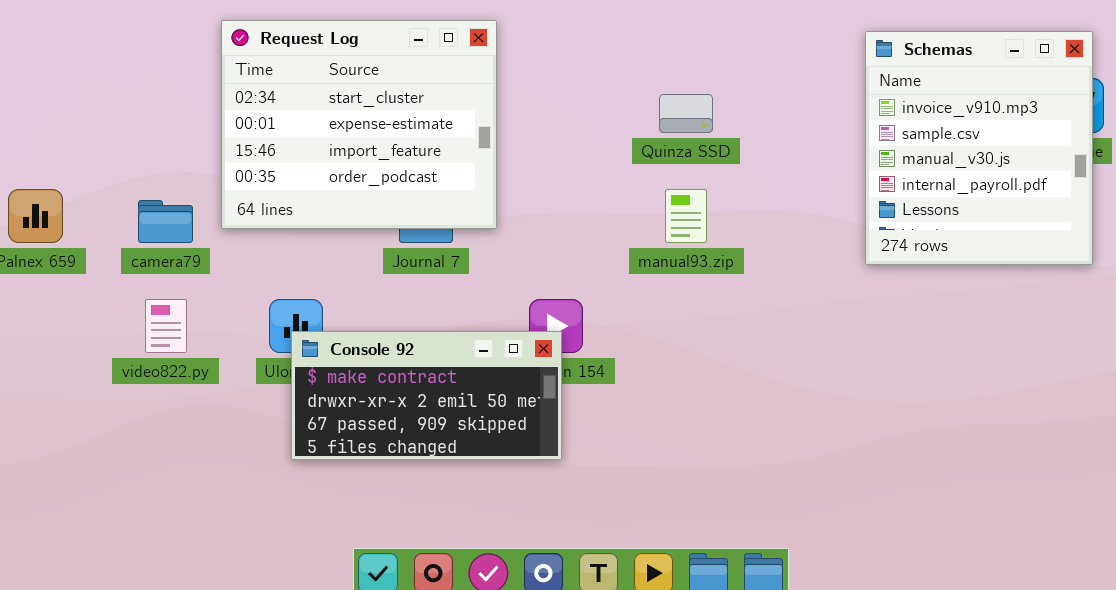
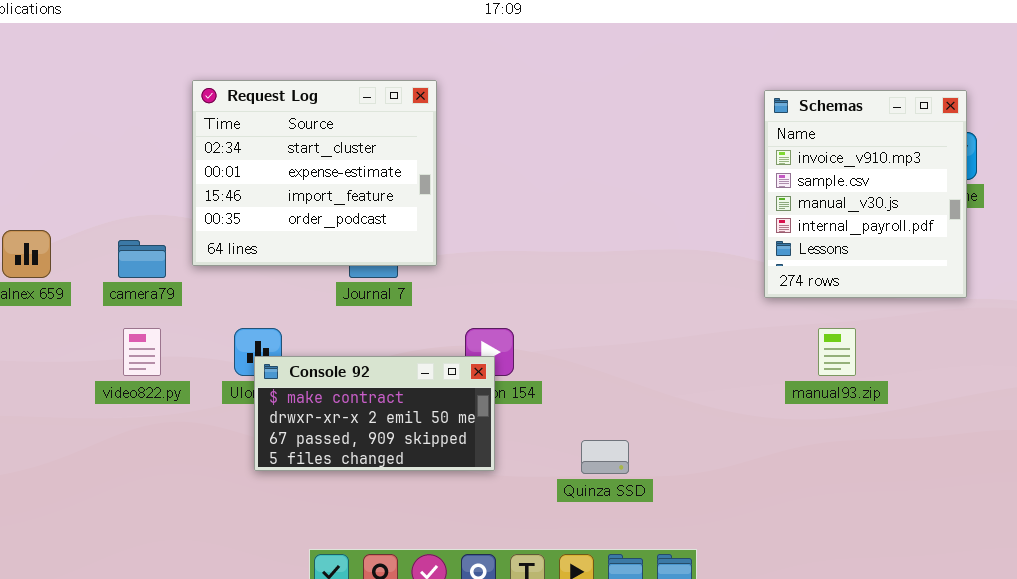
Quinza SSD: [659,94,713,133] -> [581,440,629,474], moved
manual93.zip: [665,189,707,243] -> [818,328,856,376], moved

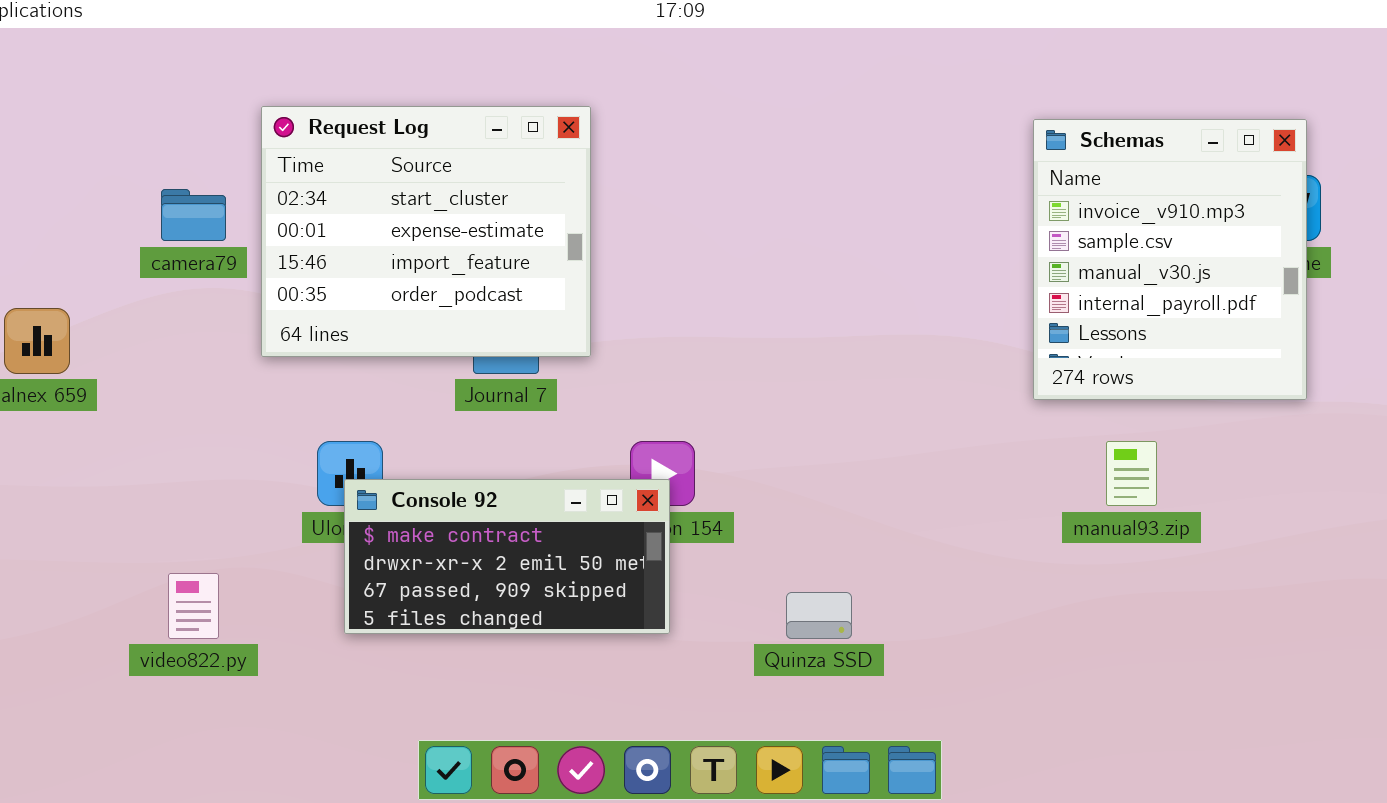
camera79: [118,240,166,278] -> [161,189,226,241], moved
video822.py: [123,328,161,376] -> [168,573,219,639], moved

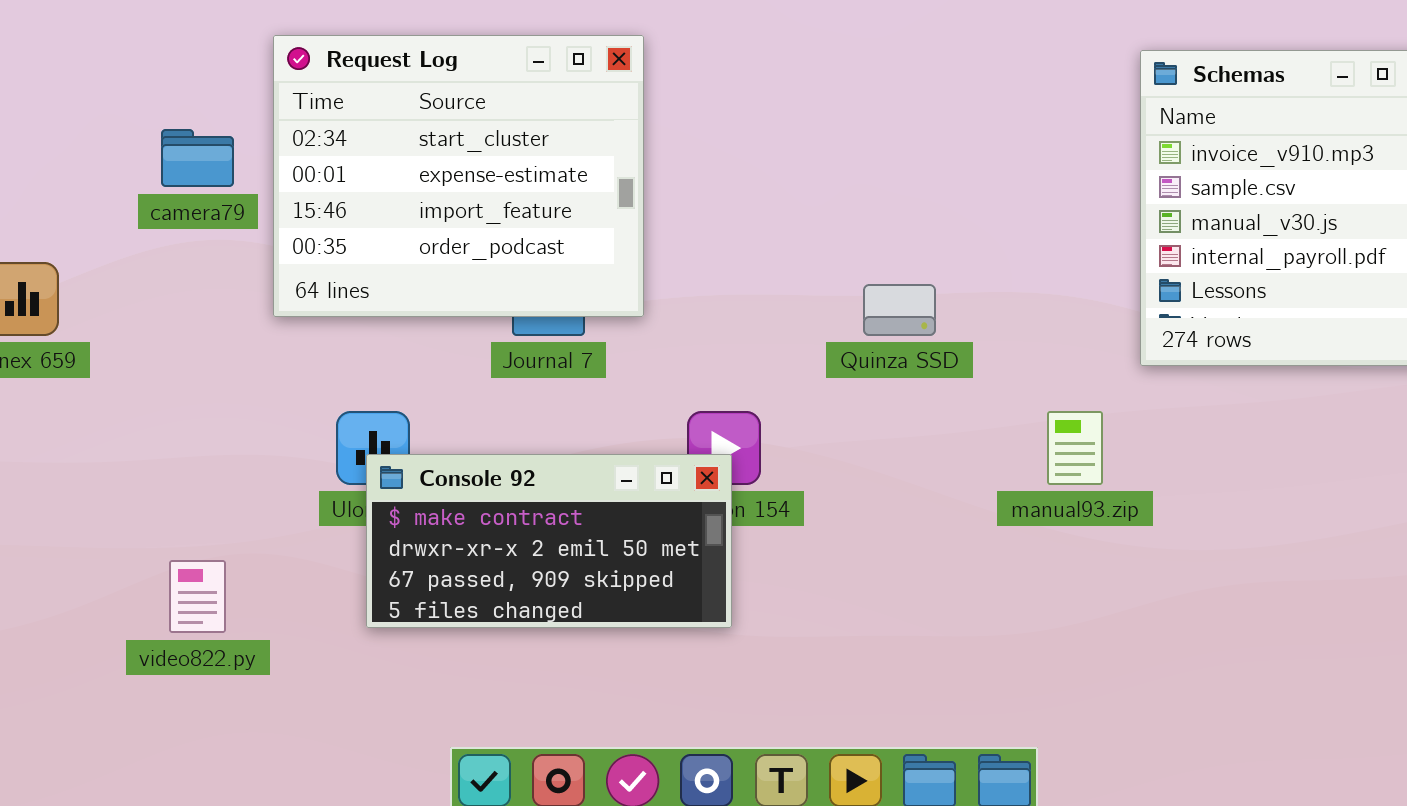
manual93.zip: [1106,441,1157,506] -> [1047,411,1103,485], moved
Quinza SSD: [786,592,852,639] -> [863,284,936,336], moved

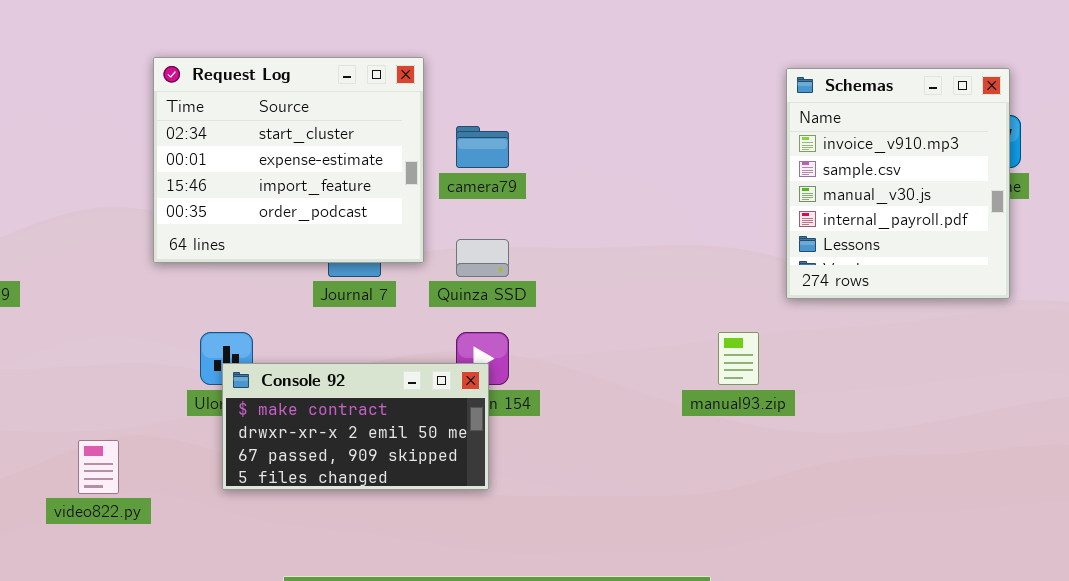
camera79: [161,129,234,187] -> [456,126,509,168], moved
Quinza SSD: [863,284,936,336] -> [456,239,509,277], moved

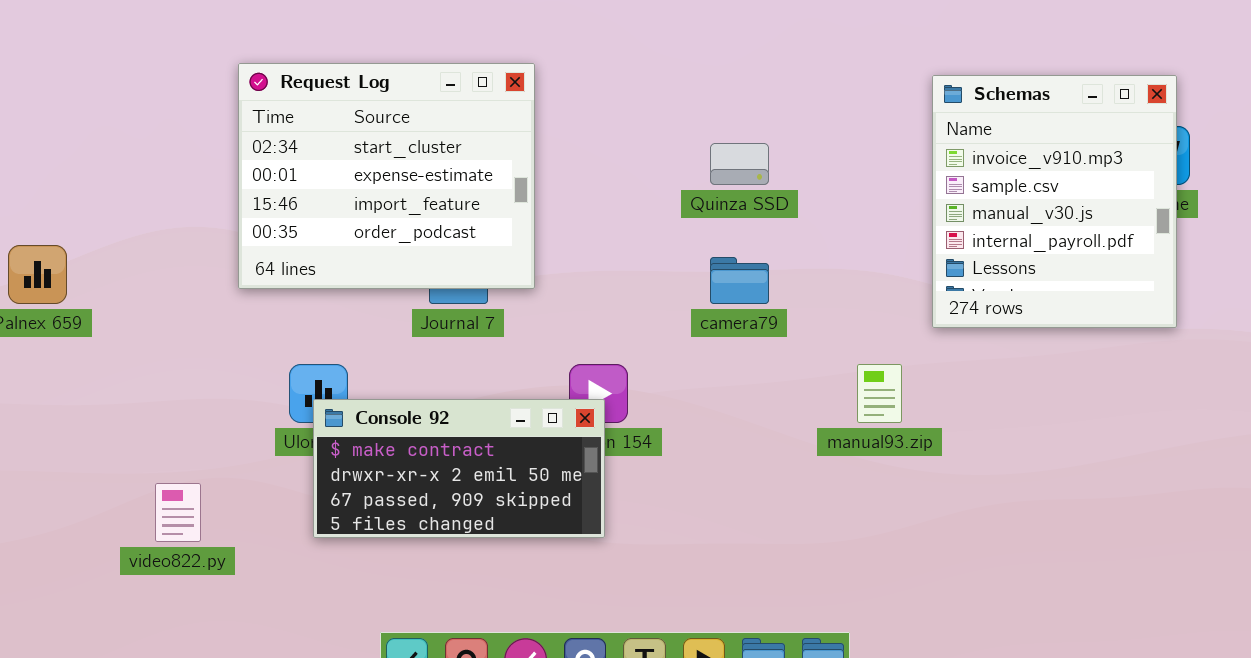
camera79: [456,126,509,168] -> [710,257,769,304], moved
Quinza SSD: [456,239,509,277] -> [710,143,769,185], moved

